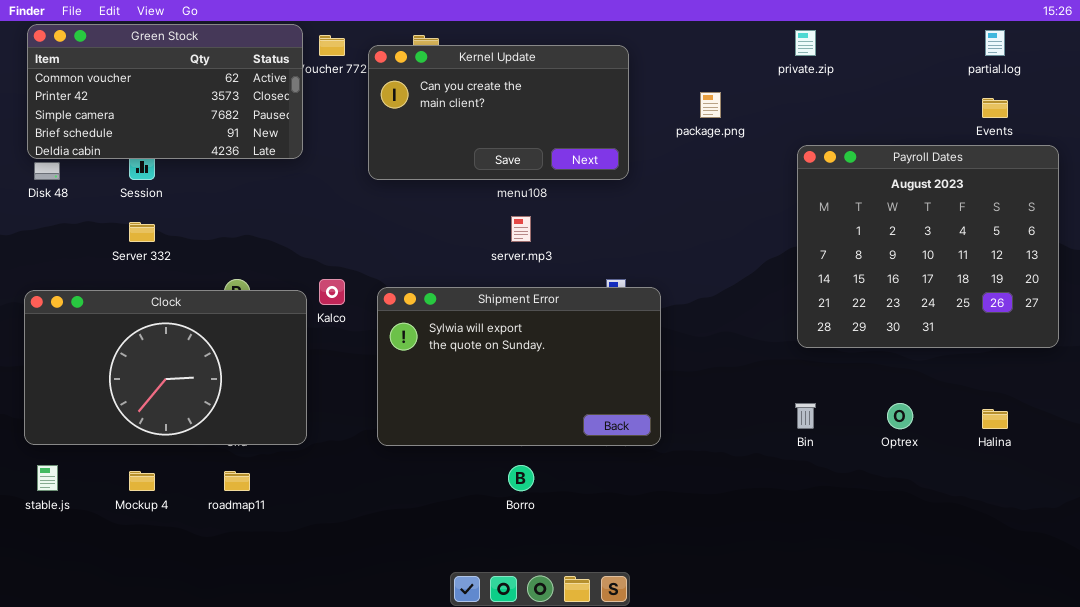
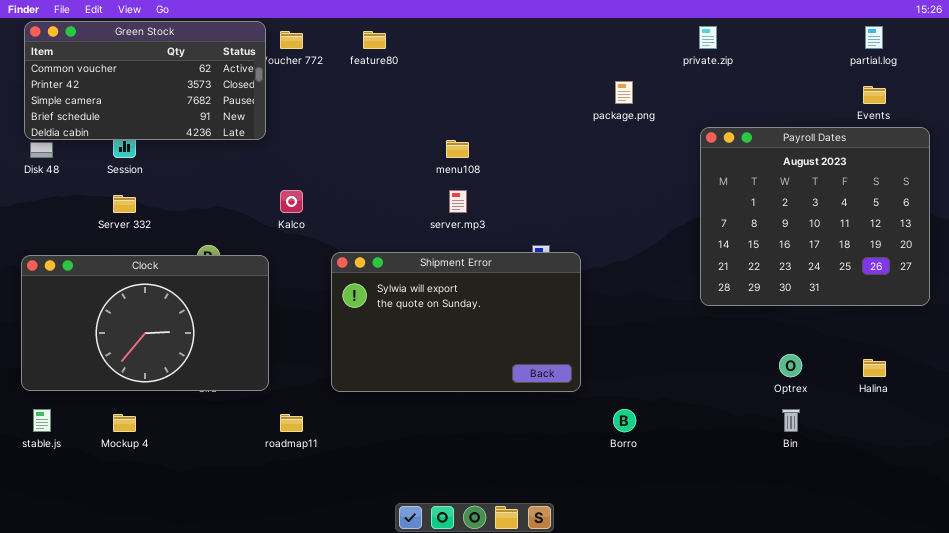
Kernel Update: [368,45,629,180] -> none, closed
Kalco: [319,279,345,305] -> [280,190,303,213], moved
Bin: [795,403,816,429] -> [782,409,800,432], moved
Borro: [508,465,534,491] -> [613,409,636,432], moved
roadmap11: [224,471,250,491] -> [280,414,303,432], moved

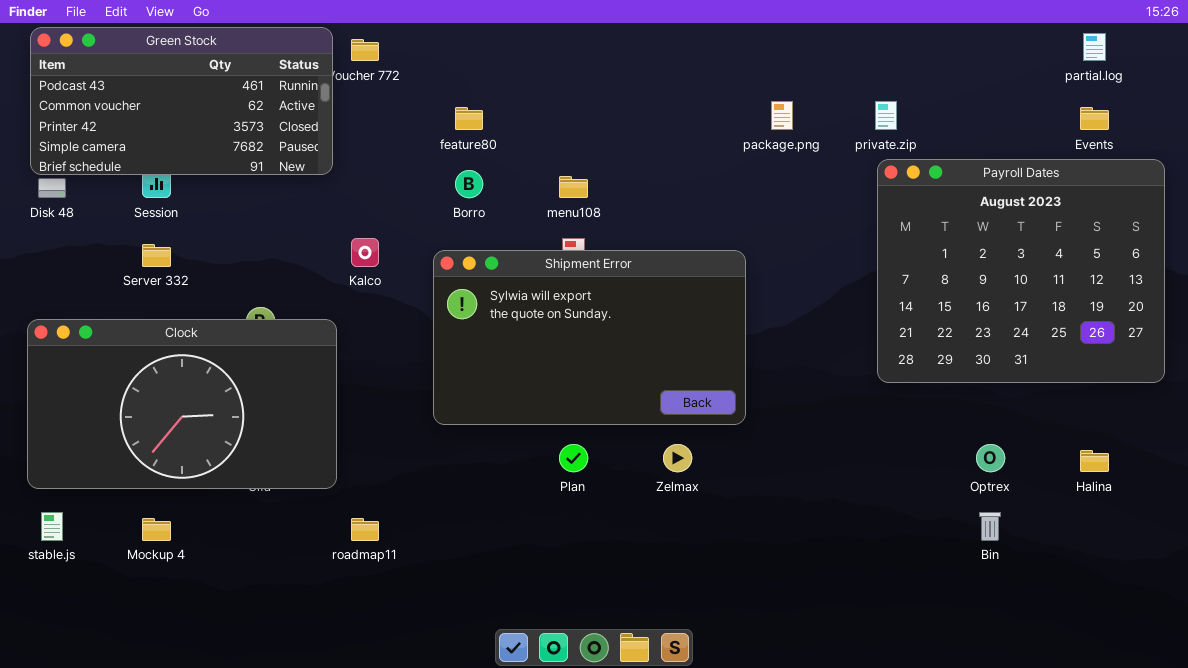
Green Stock: [24,21,266,140] -> [30,27,333,175], scrolled up 1 row
private.zip: [699,26,717,49] -> [875,101,897,130], moved
feature80: [363,31,386,49] -> [455,107,483,130], moved
Shipment Error: [331,252,581,392] -> [433,250,746,425], moved
Borro: [613,409,636,432] -> [455,170,483,198], moved

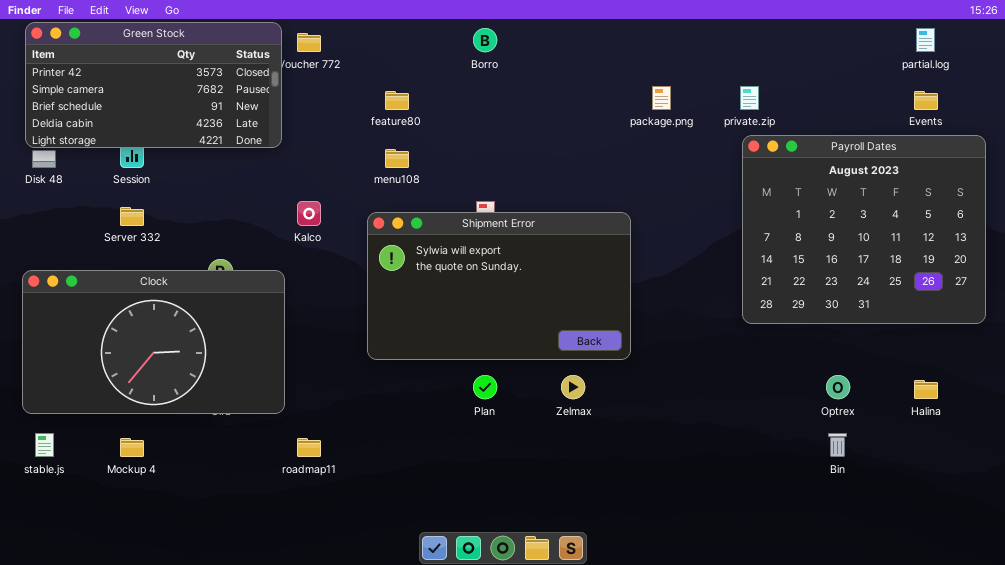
Green Stock: [30,27,333,175] -> [25,22,282,148], scrolled down 2 rows
Borro: [455,170,483,198] -> [473,28,497,52], moved
menu108: [559,176,588,198] -> [385,149,409,168], moved

